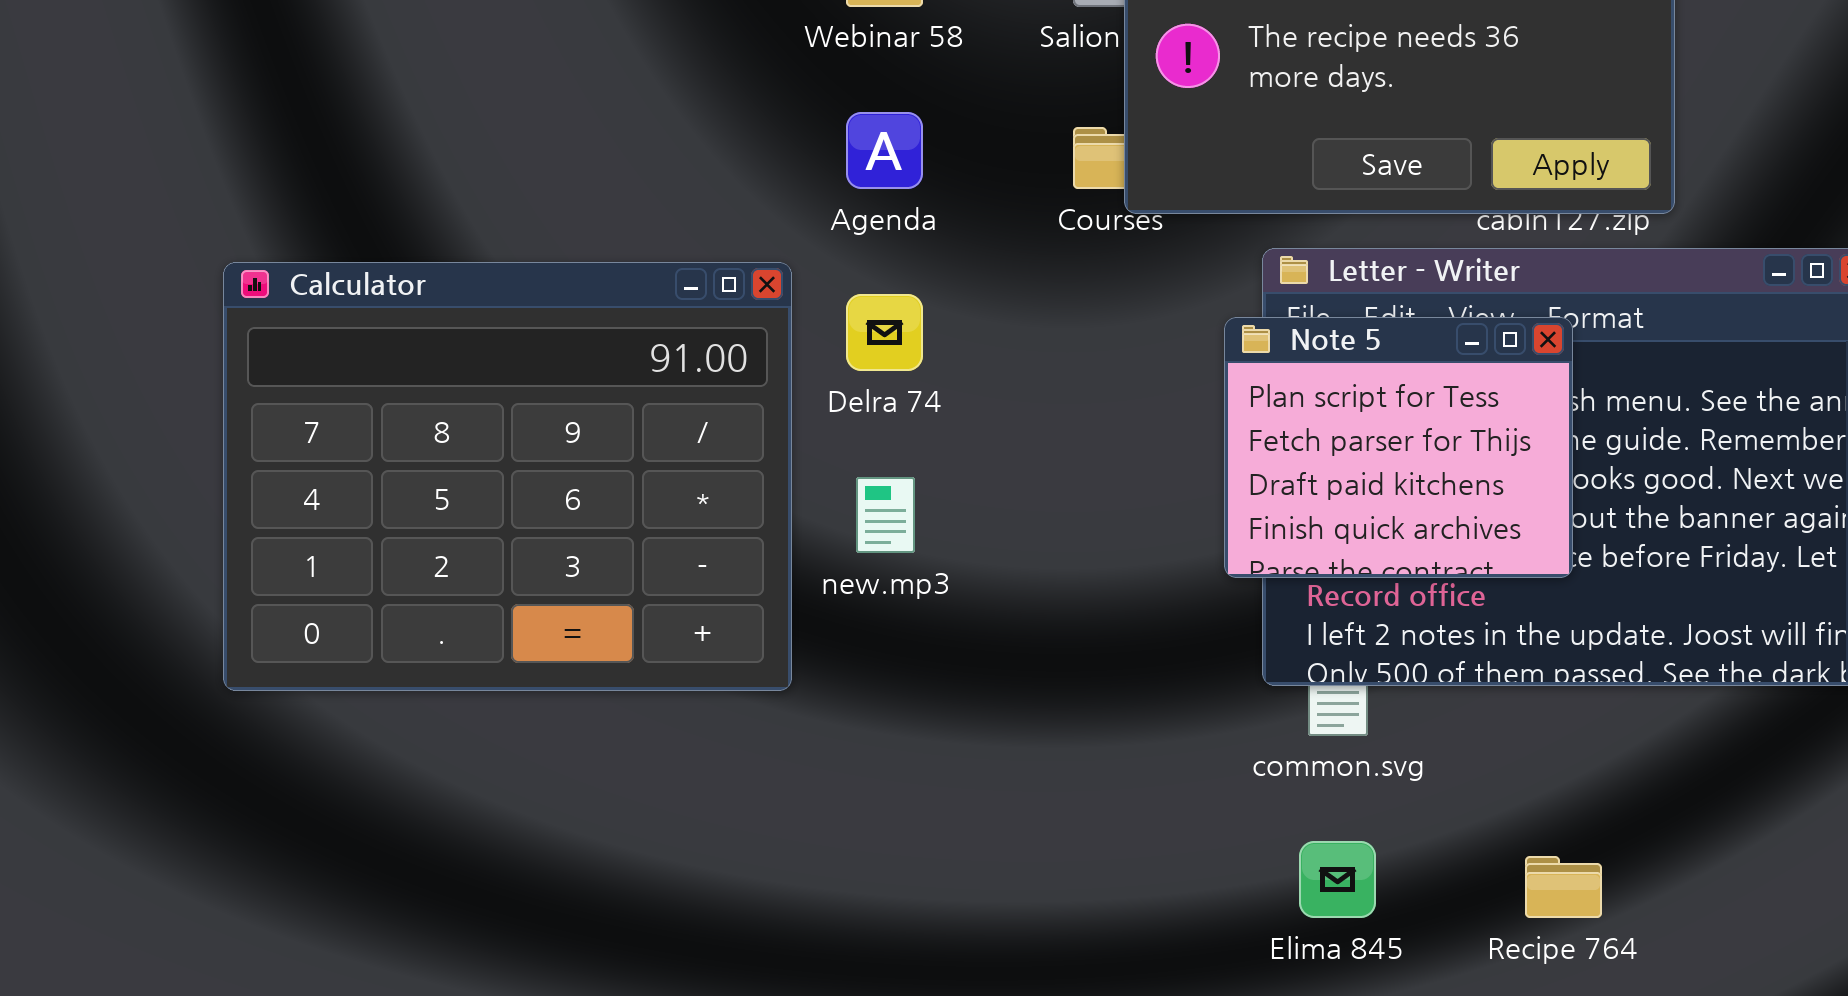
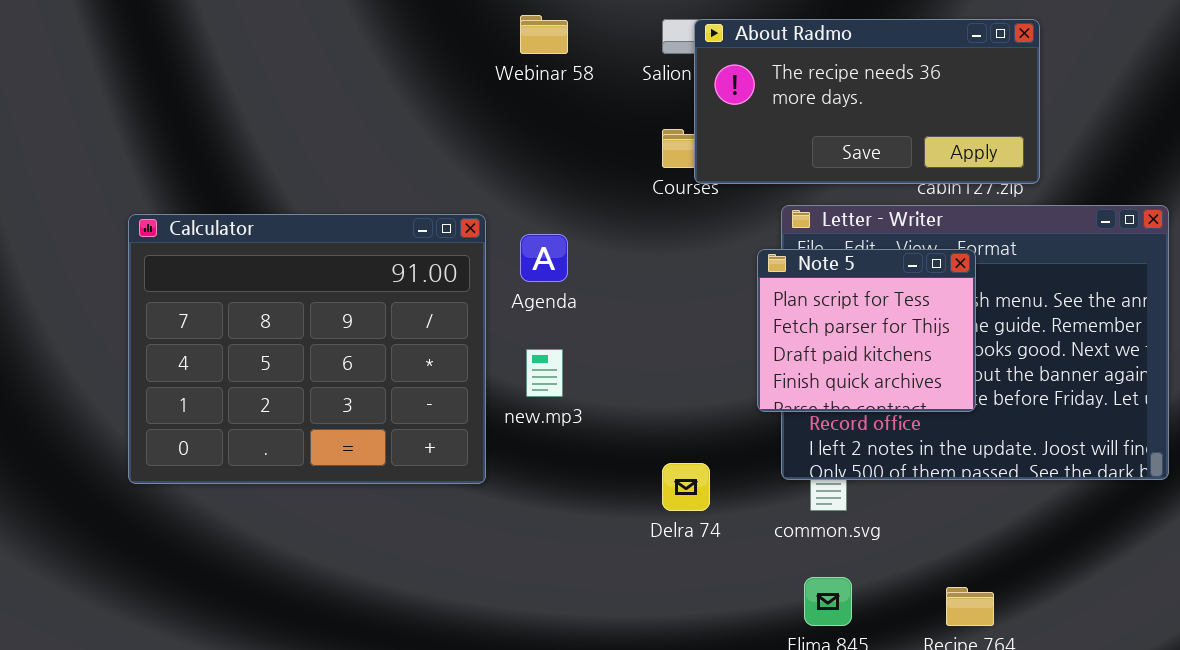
Agenda: [846,112,923,189] -> [520,234,568,282], moved
Delra 74: [846,294,923,371] -> [662,463,710,511], moved

